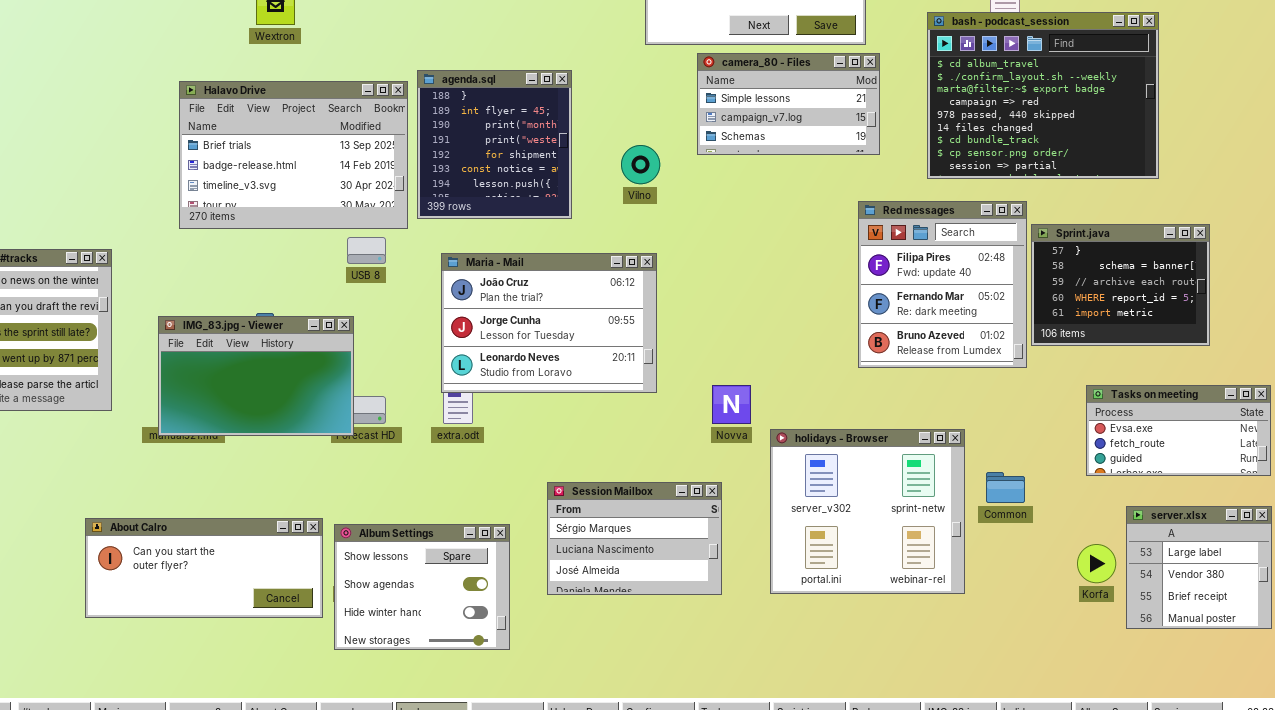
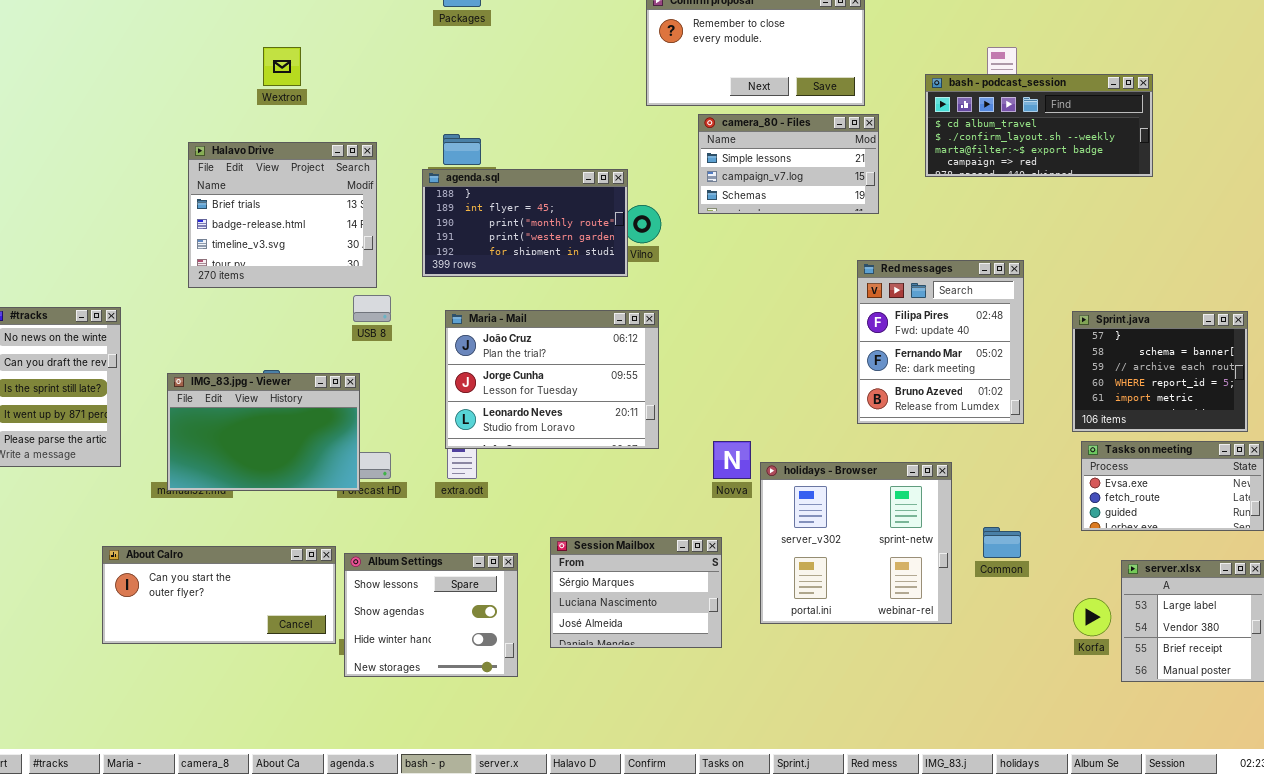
bash - podcast_session: [927,12,1159,179] -> [925,74,1153,177], resized
agenda.sql: [417,70,572,219] -> [422,169,628,277], resized
Halavo Drive: [179,81,408,229] -> [188,142,377,288], resized
Sprint.java: [1031,224,1210,346] -> [1072,311,1248,432], moved
holidays - Browser: [770,429,965,594] -> [760,462,952,624], moved
About Calro: [85,518,323,618] -> [102,546,336,644], moved
Album Settings: [334,524,510,650] -> [344,553,518,677], moved

